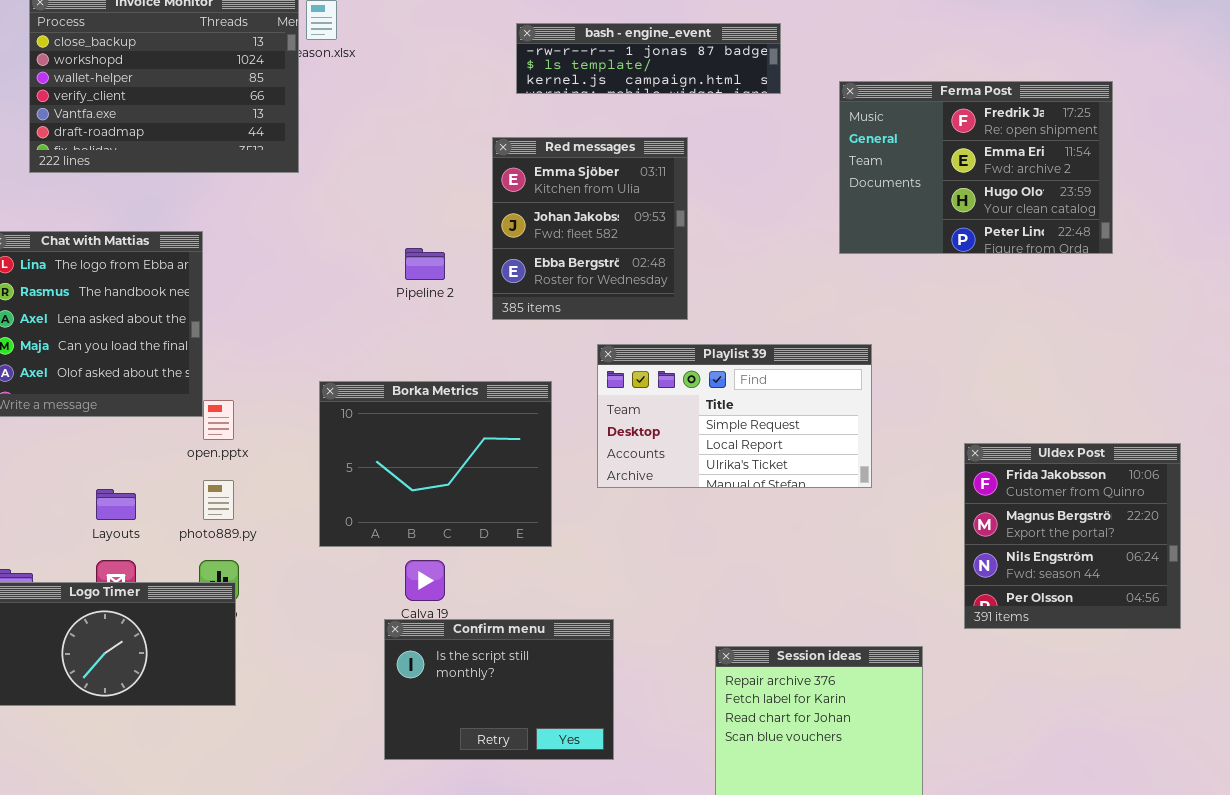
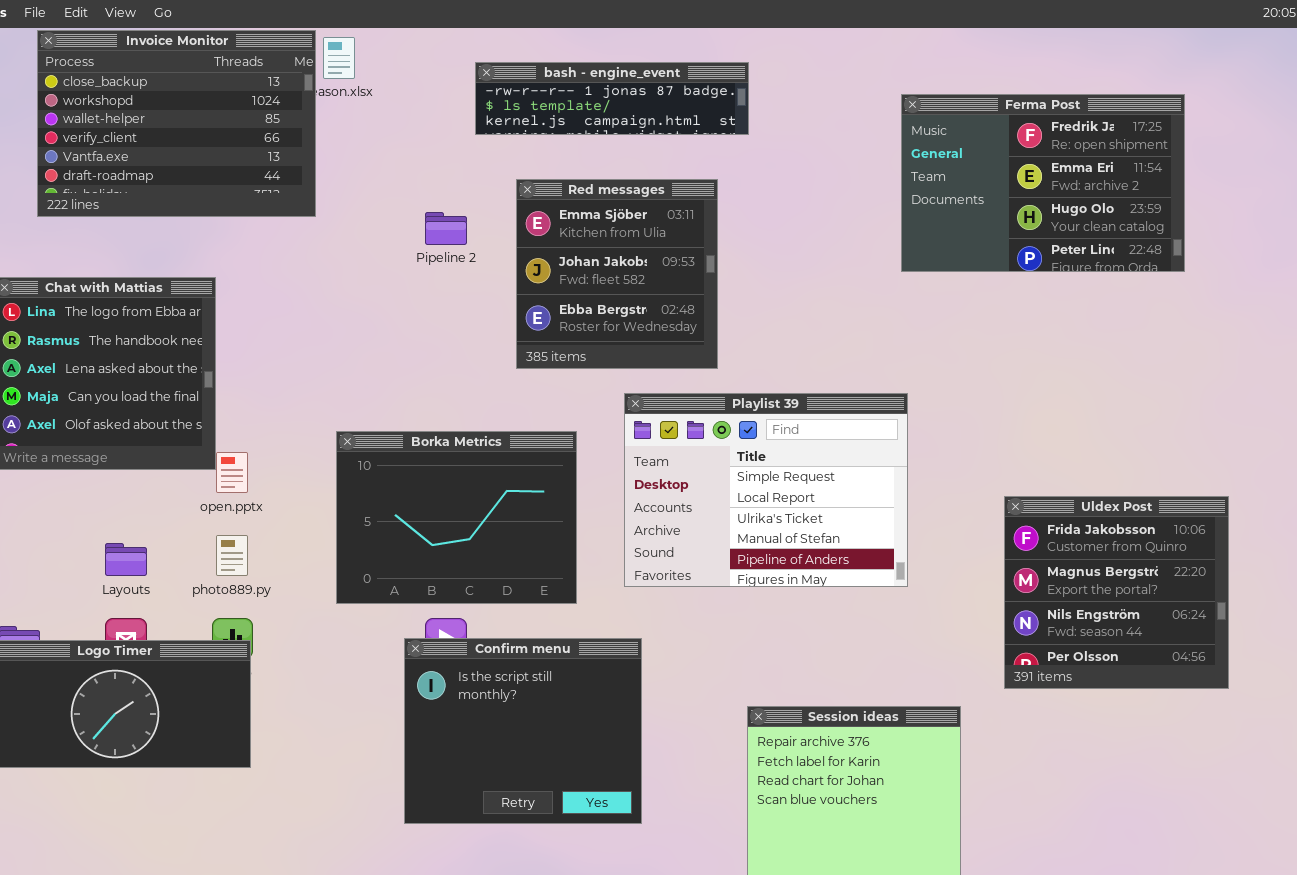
bash - engine_event: [516,23,781,94] -> [475,62,749,135], moved
Ferma Post: [839,81,1113,254] -> [901,94,1185,272], moved
Pipeline 2: [405,248,445,280] -> [425,212,467,245], moved
Playlist 39: [597,344,872,488] -> [624,393,908,587], resized
Confirm menu: [384,619,614,760] -> [404,638,642,824], resized

